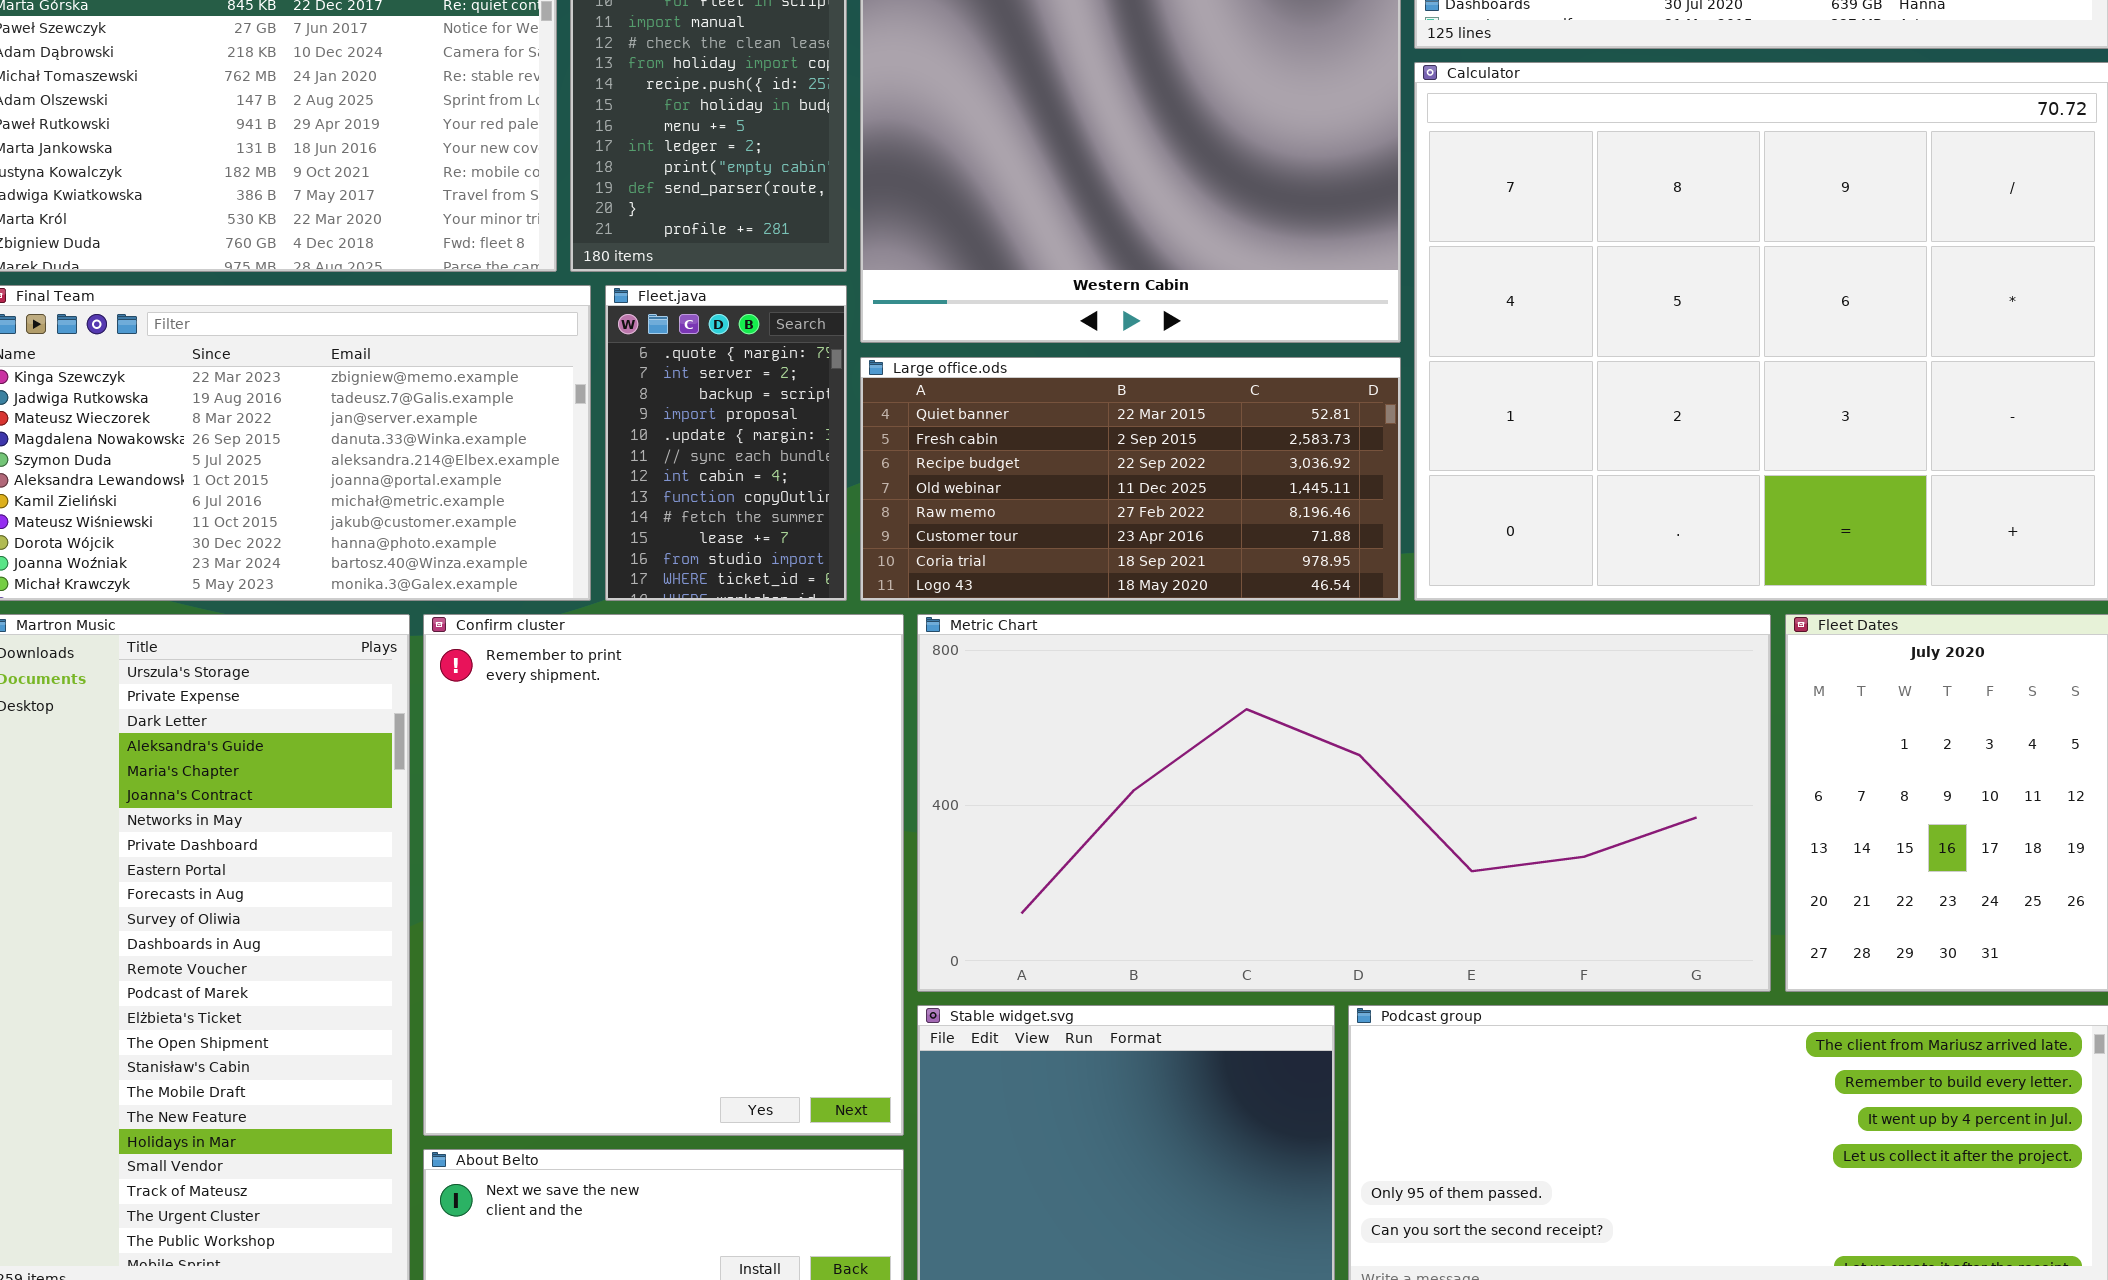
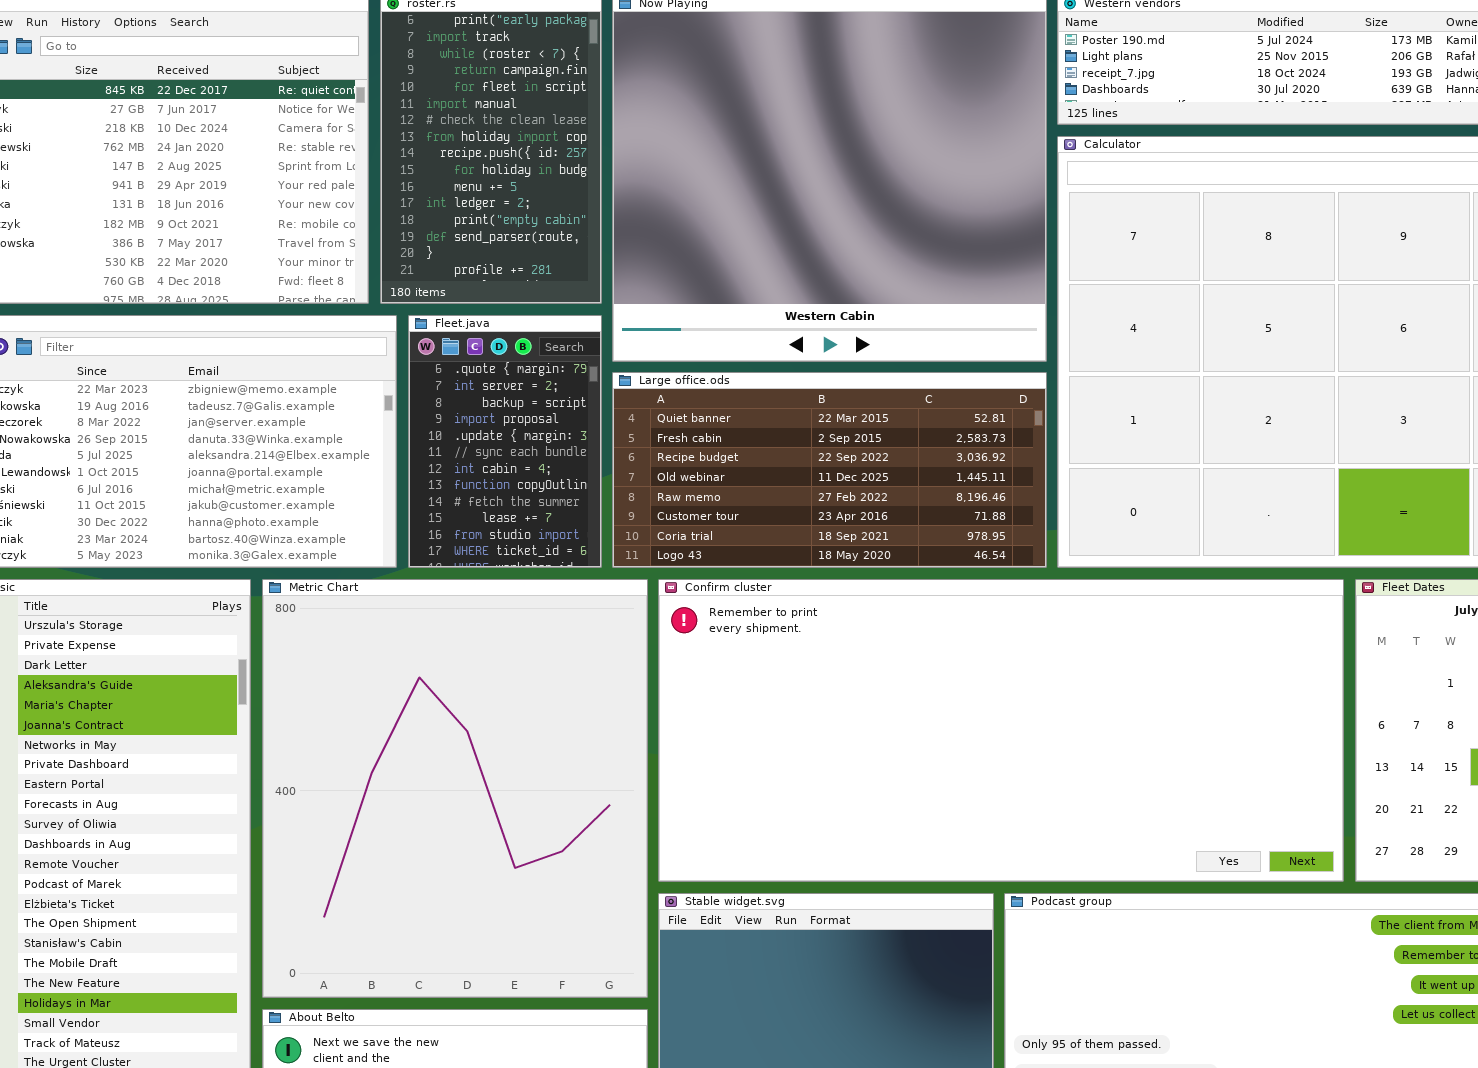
Confirm cluster: [423,614,904,1136] -> [658,579,1344,882], moved, resized
Metric Chart: [917,614,1771,992] -> [262,579,648,998], moved, resized

